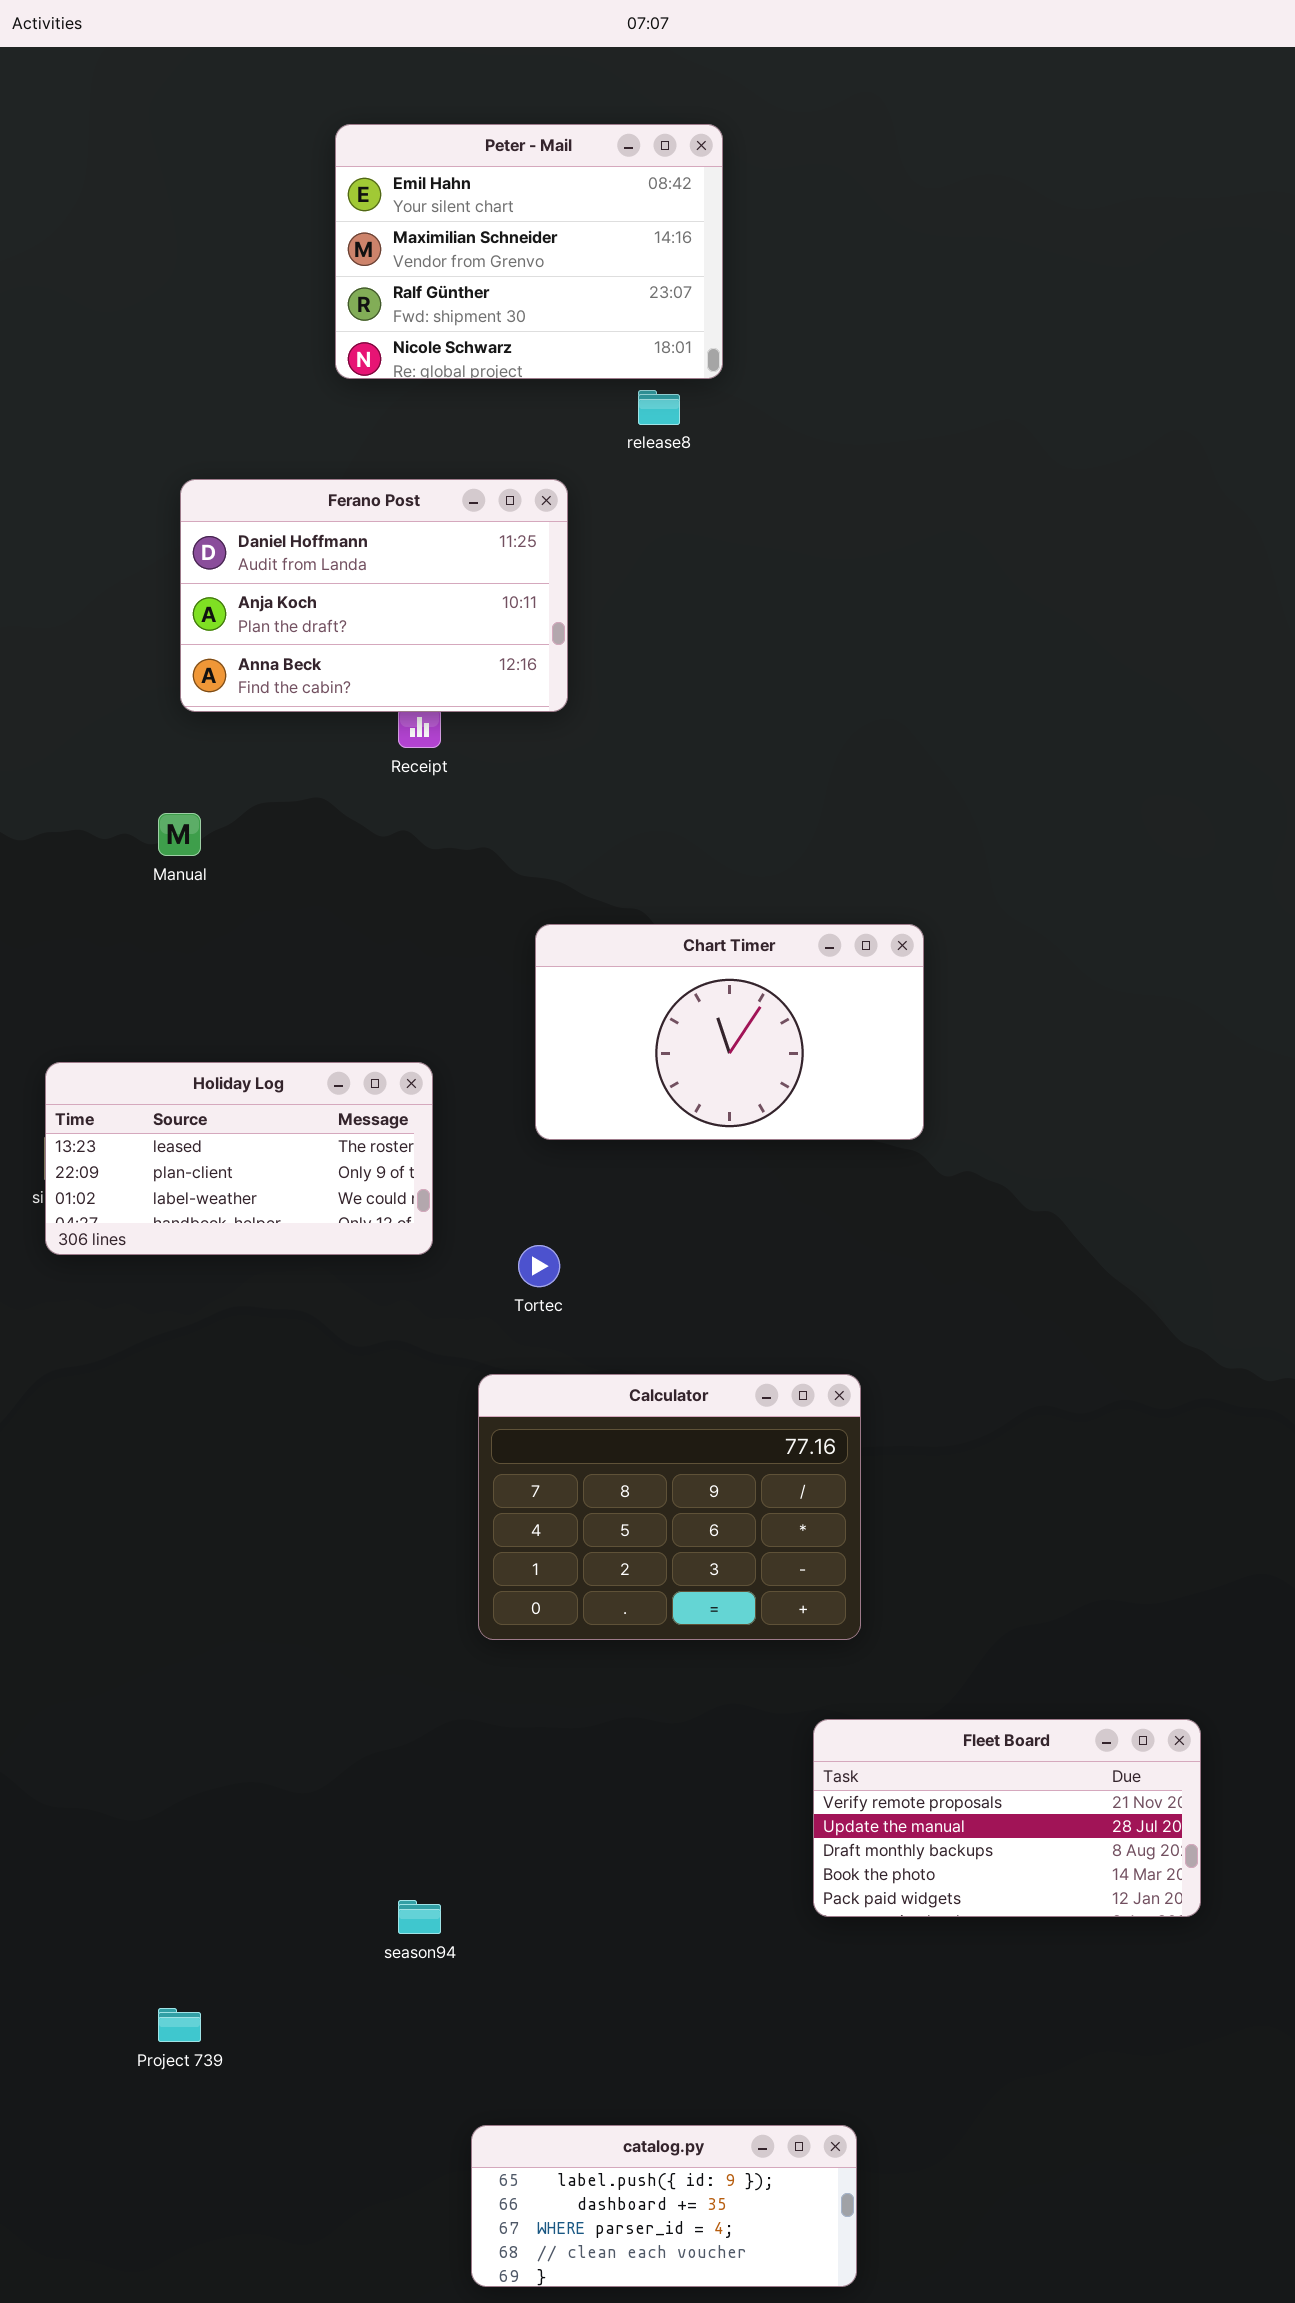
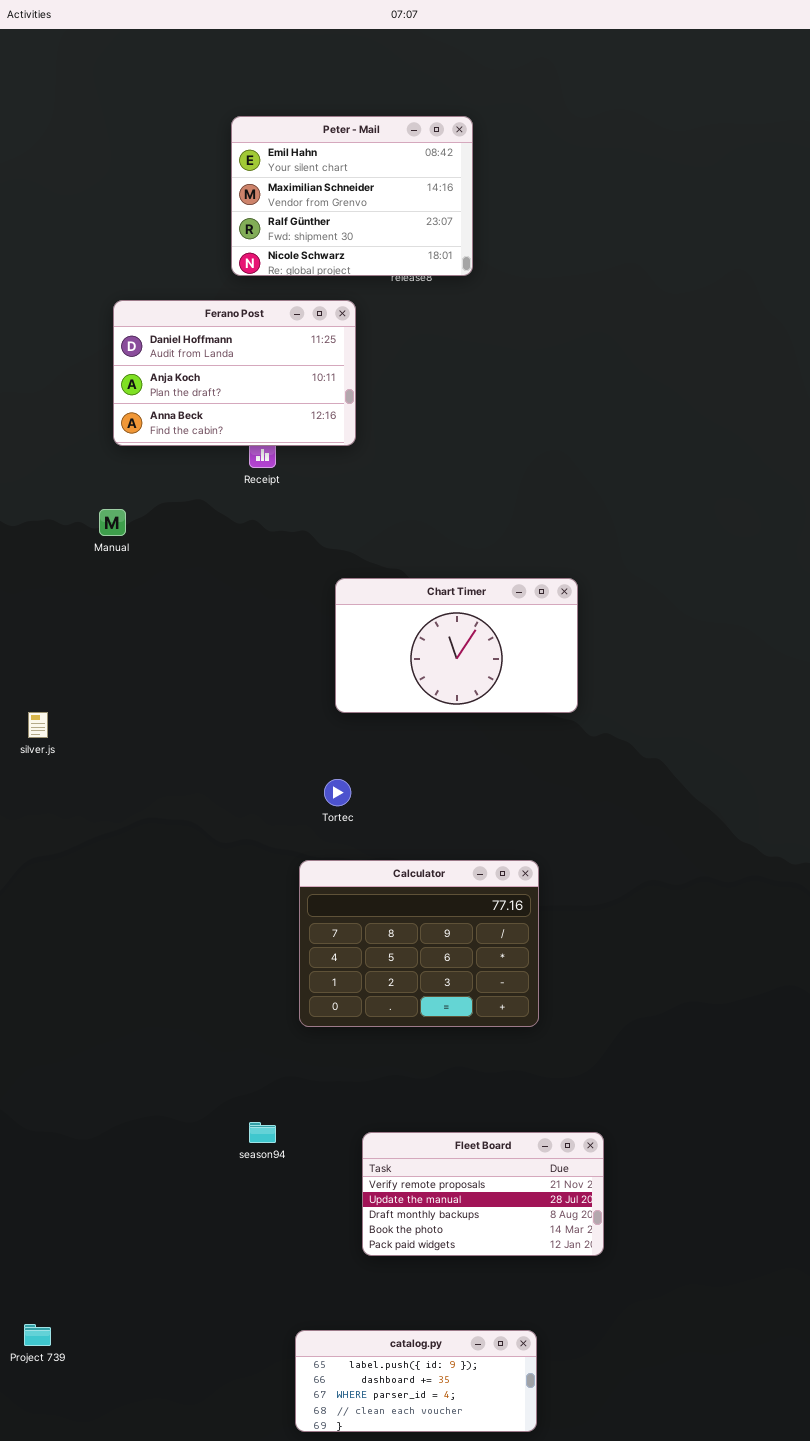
Peter - Mail: [335,124,723,379] -> [231,116,473,276], moved
Holiday Log: [45,1062,433,1255] -> none, closed
Fleet Board: [813,1719,1201,1917] -> [362,1132,604,1256], moved
season94: [398,1900,441,1934] -> [249,1122,276,1143], moved
Project 739: [158,2008,201,2042] -> [24,1324,51,1346], moved

